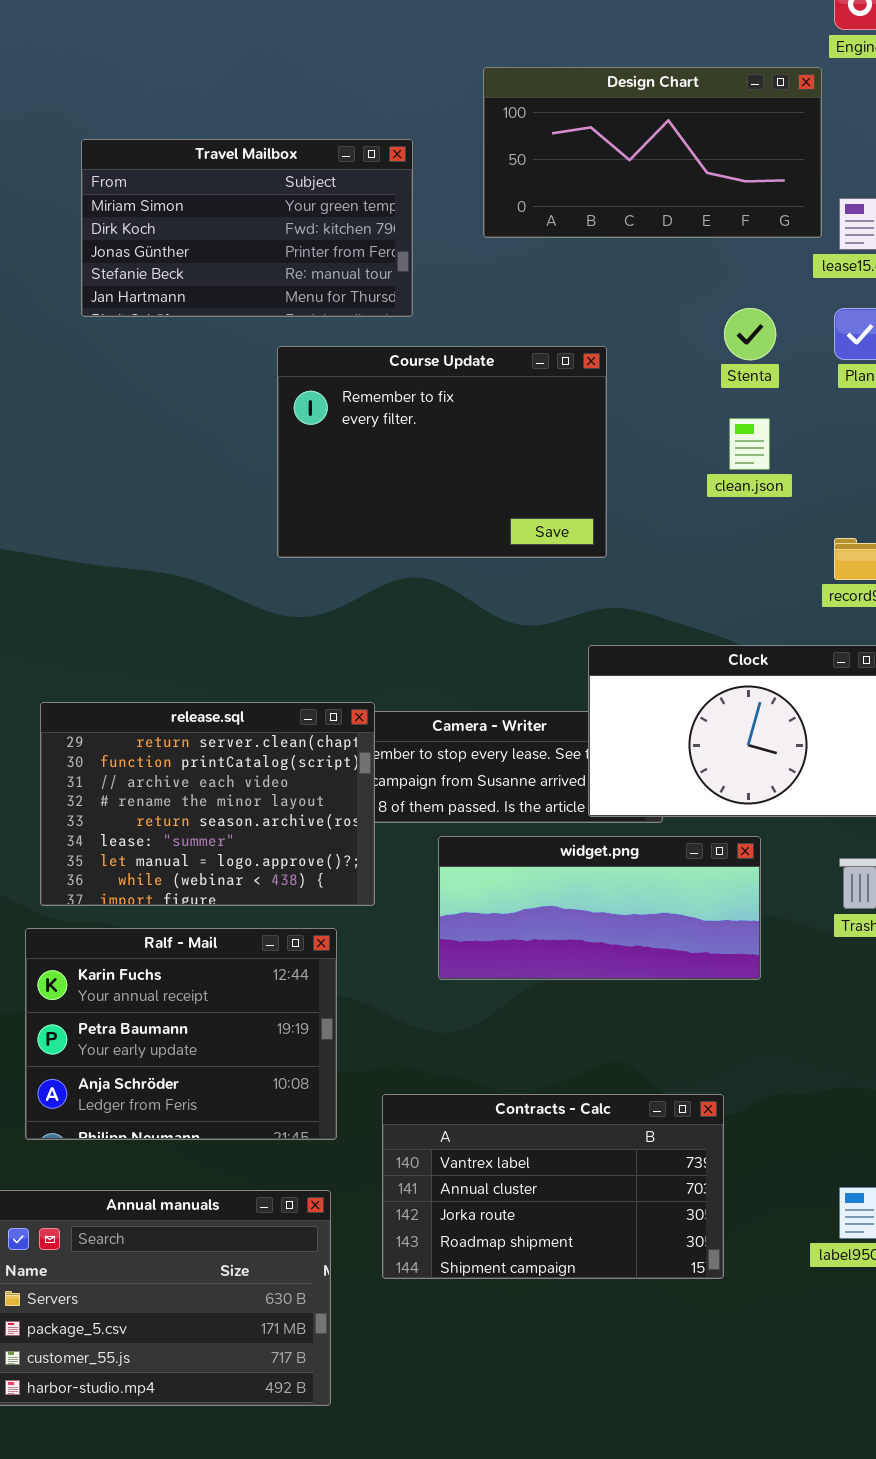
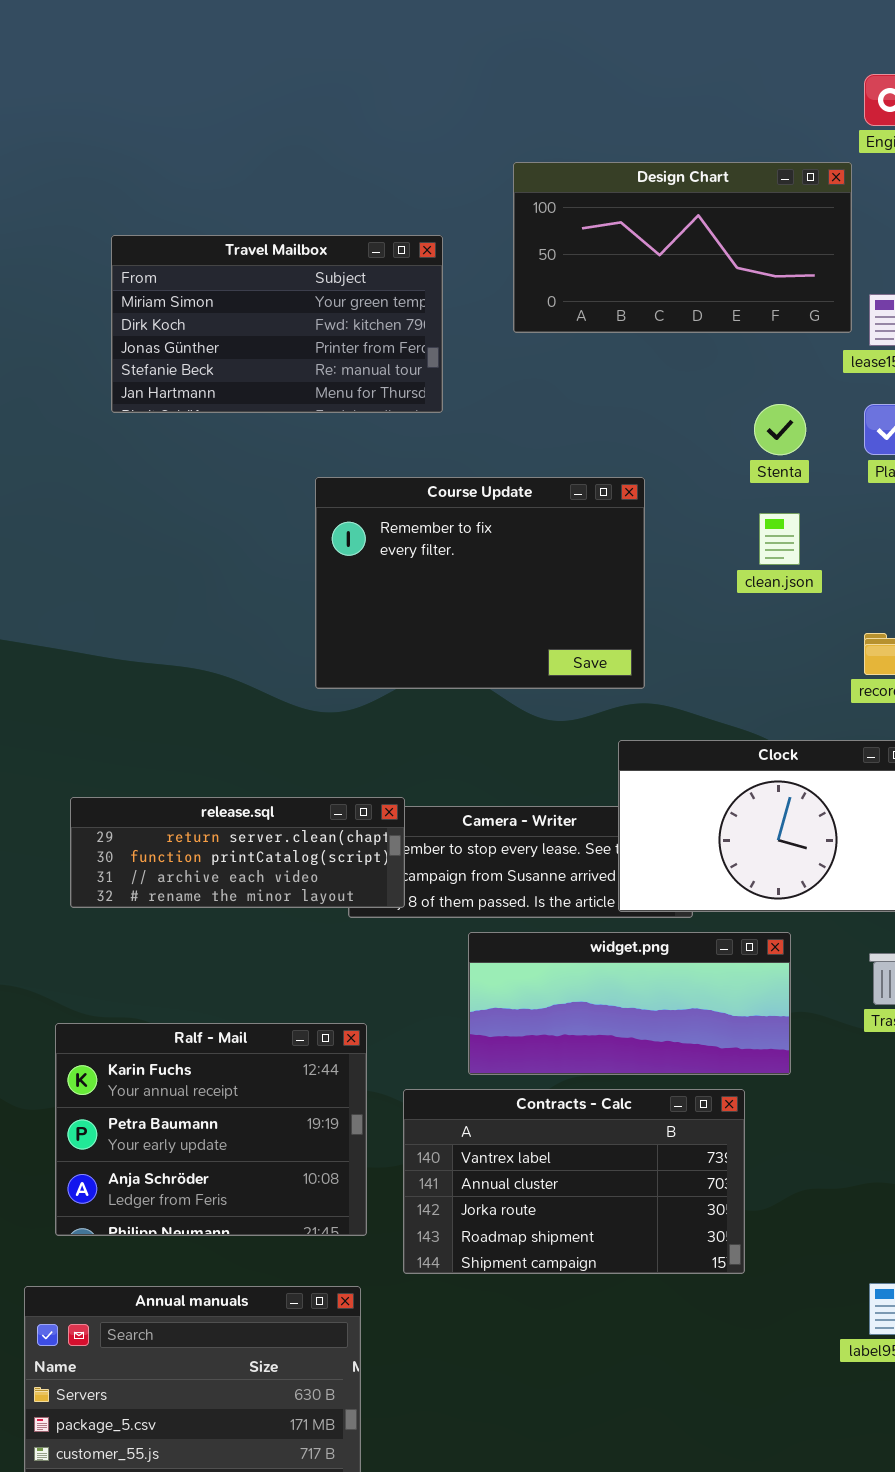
Course Update: [277,346,607,558] -> [315,477,645,689], moved
release.sql: [40,702,375,906] -> [70,797,405,908], resized
Contracts - Calc: [382,1094,724,1279] -> [403,1089,745,1274], moved

